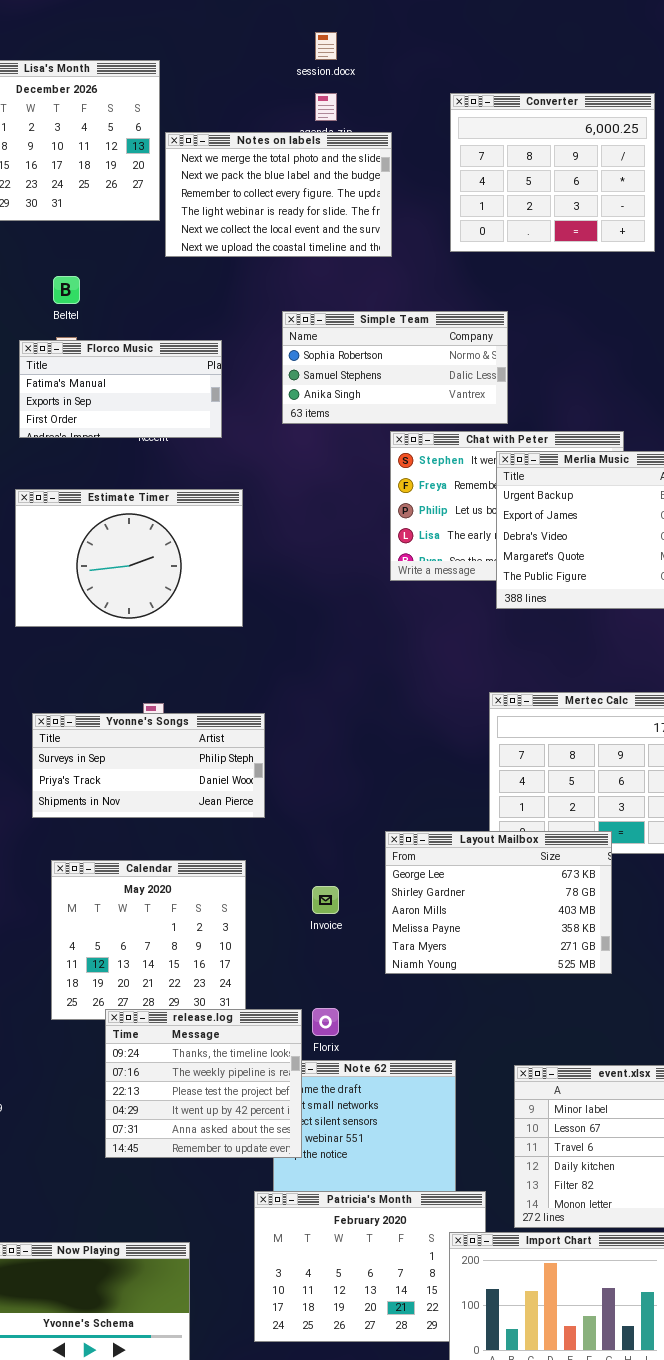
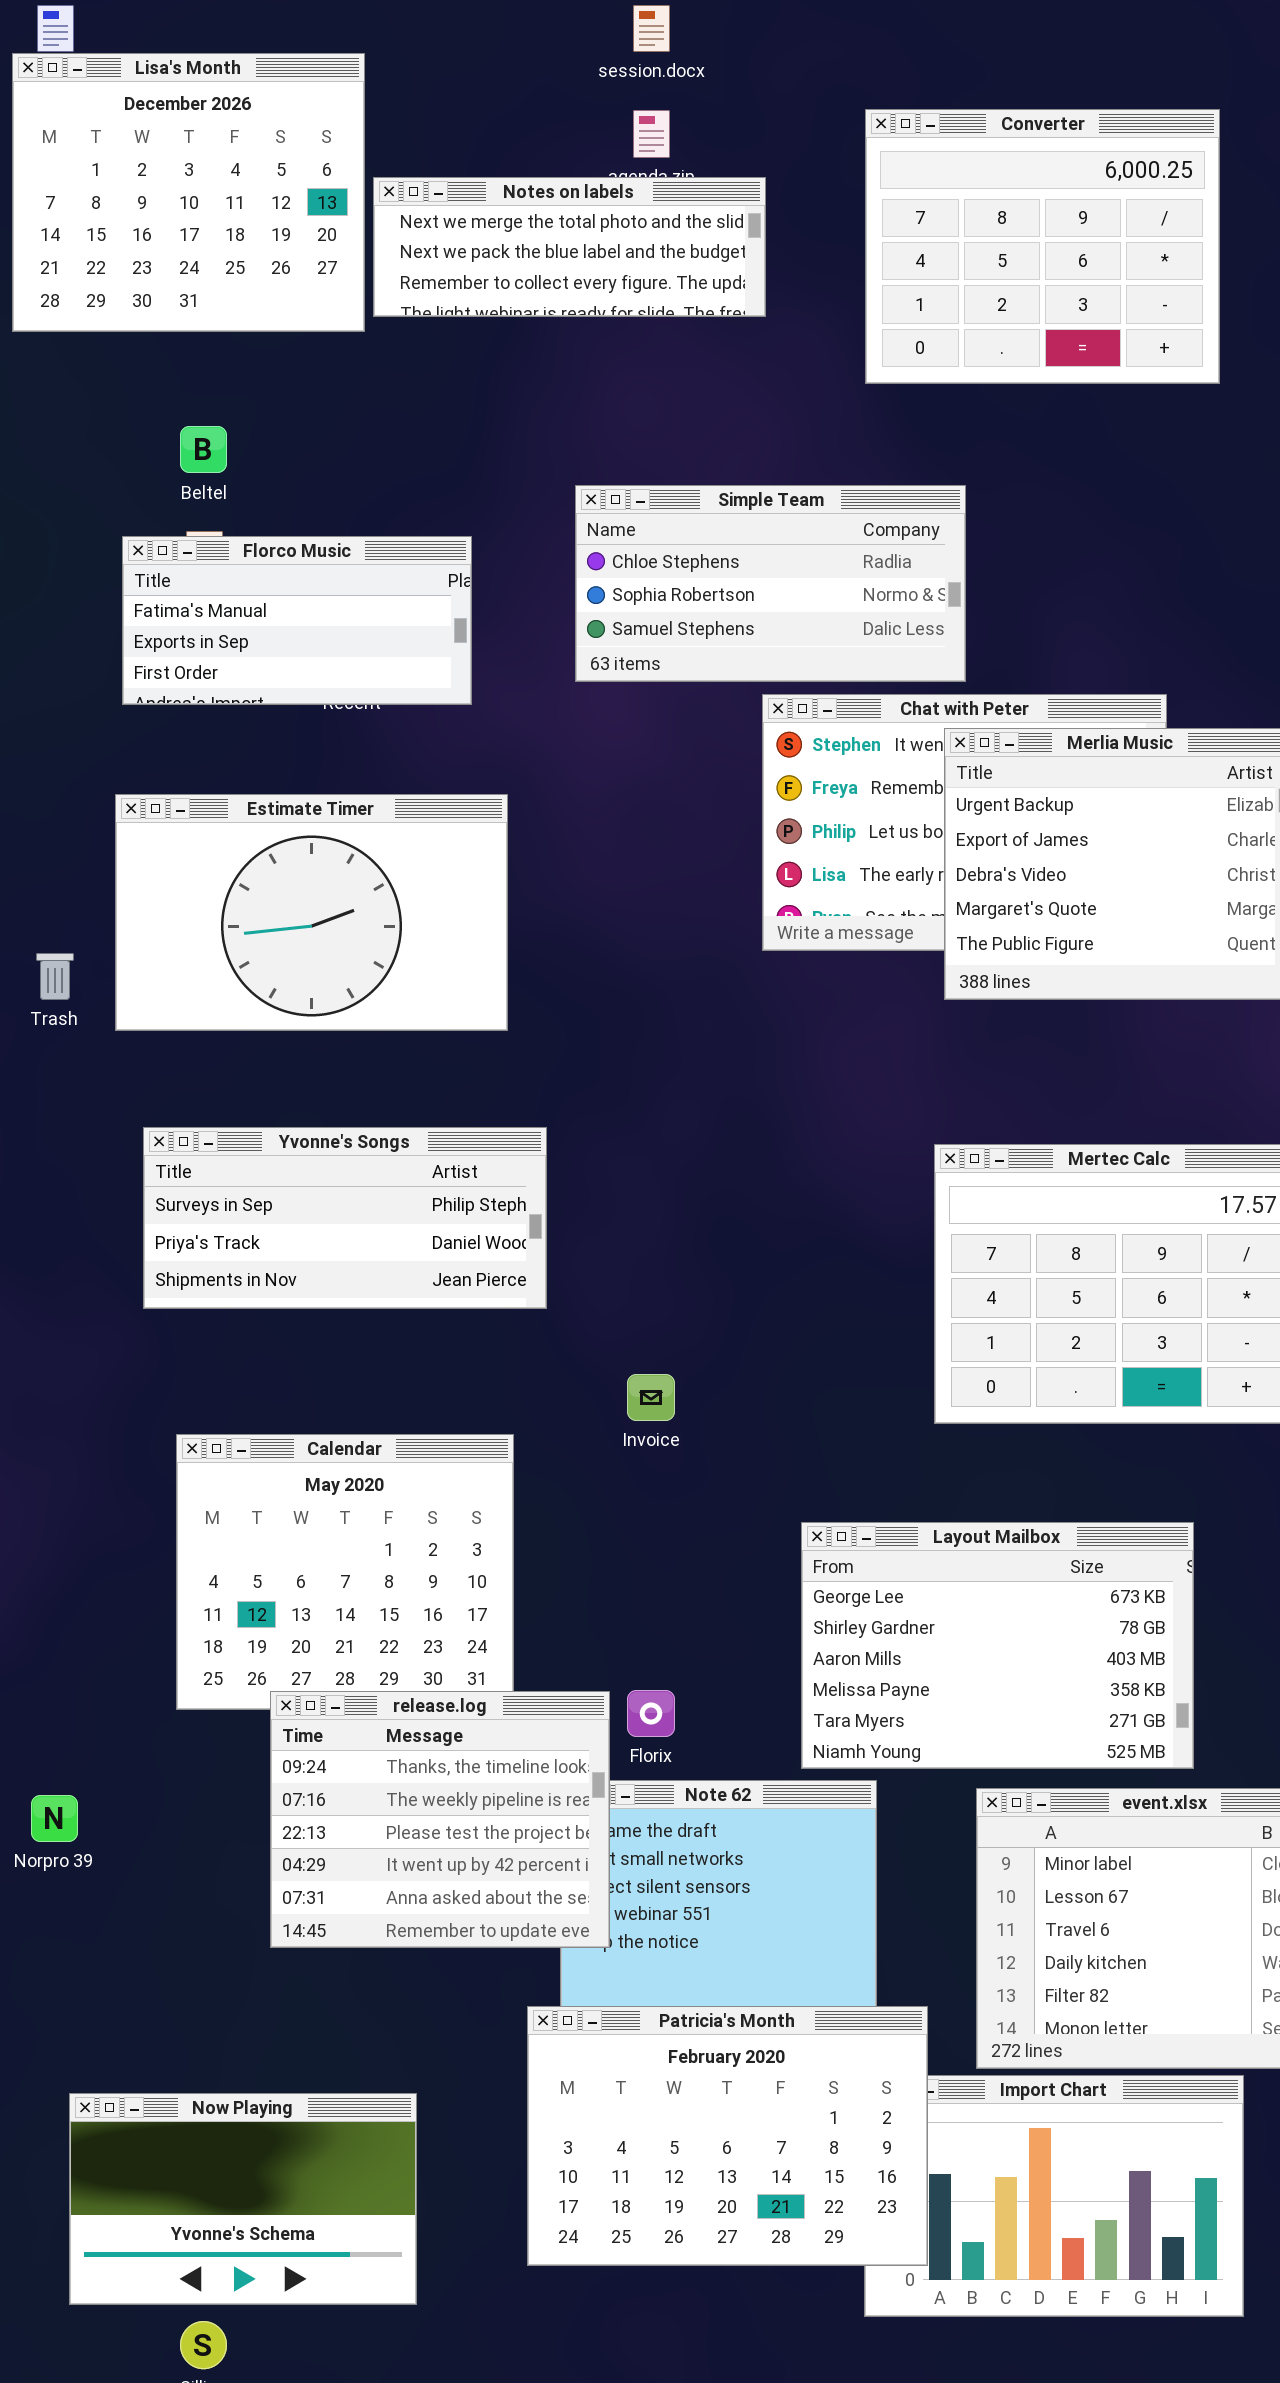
Notes on labels: [165,132,392,257] -> [373,177,766,317], resized
Simple Team: [282,311,508,424] -> [575,485,966,682], scrolled up 1 row
Yvonne's Songs: [32,713,265,818] -> [143,1127,547,1309], moved
Layout Mailbox: [385,831,612,974] -> [801,1522,1194,1769], moved
Invoice: [312,886,339,914] -> [627,1374,675,1421], moved
Patricia's Month: [254,1191,486,1342] -> [527,2006,928,2266], raised

